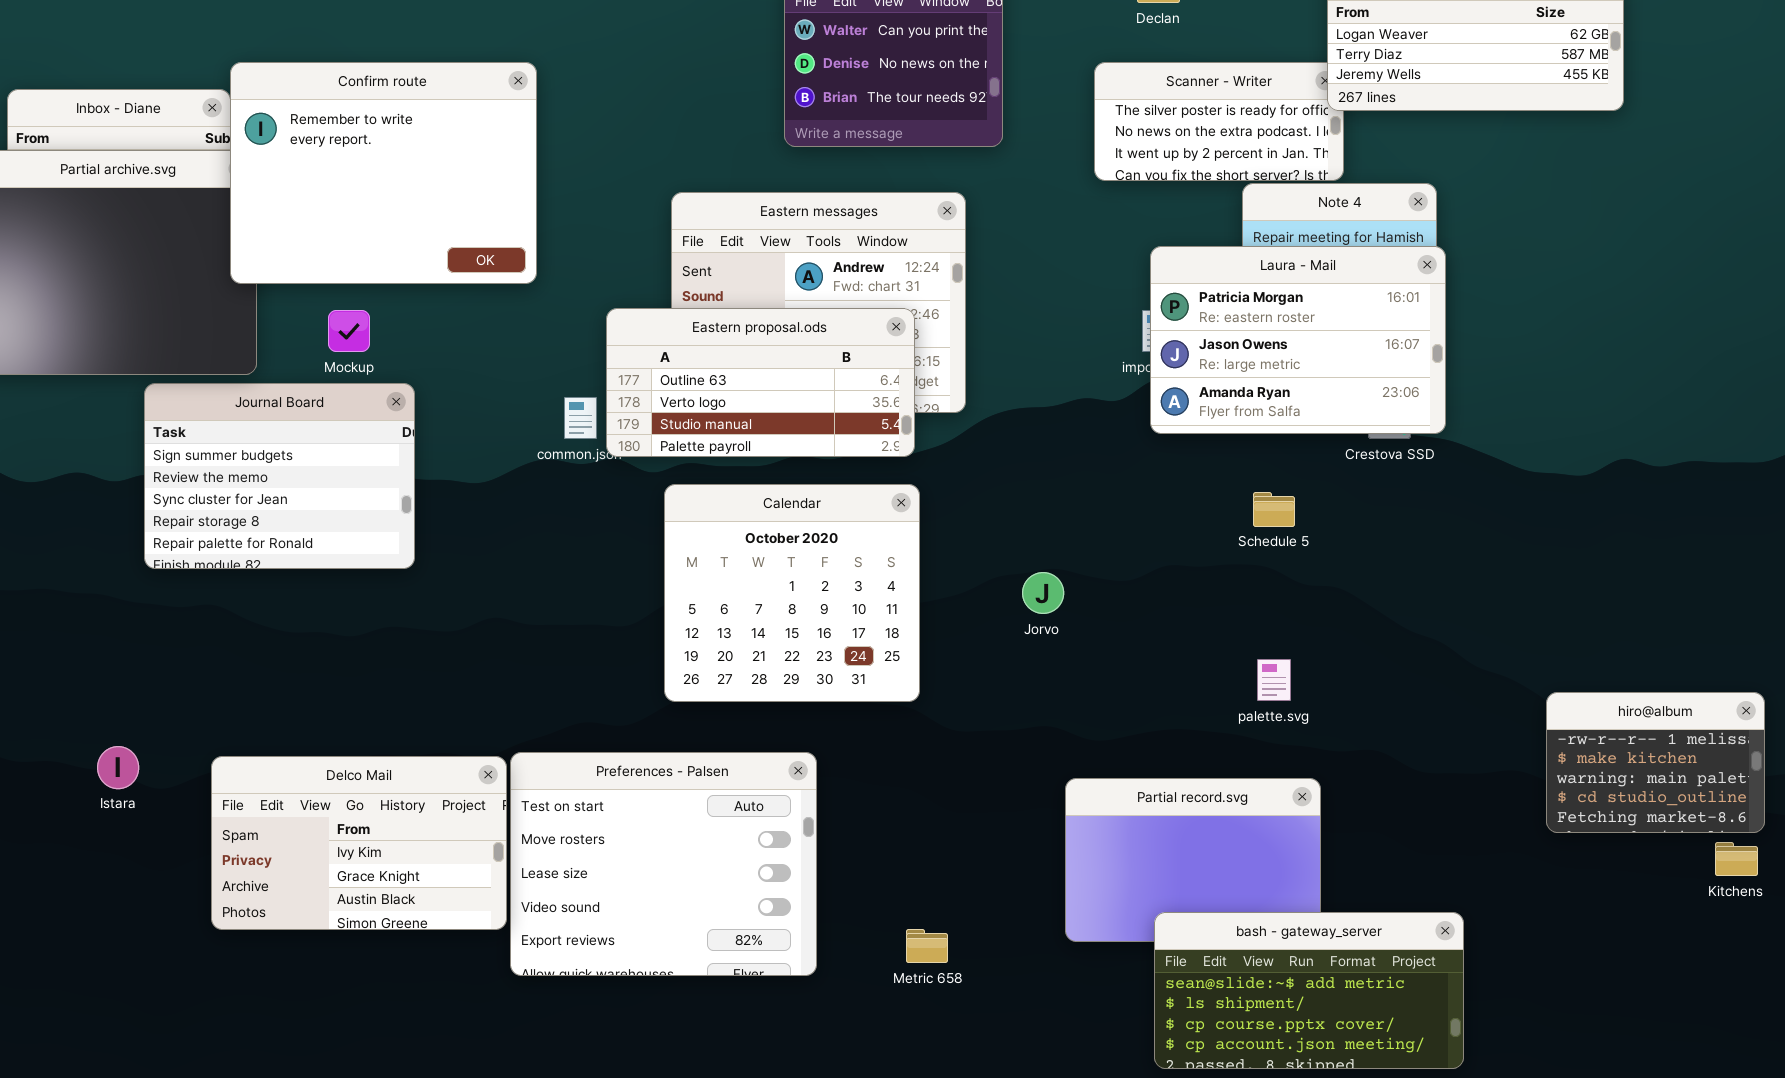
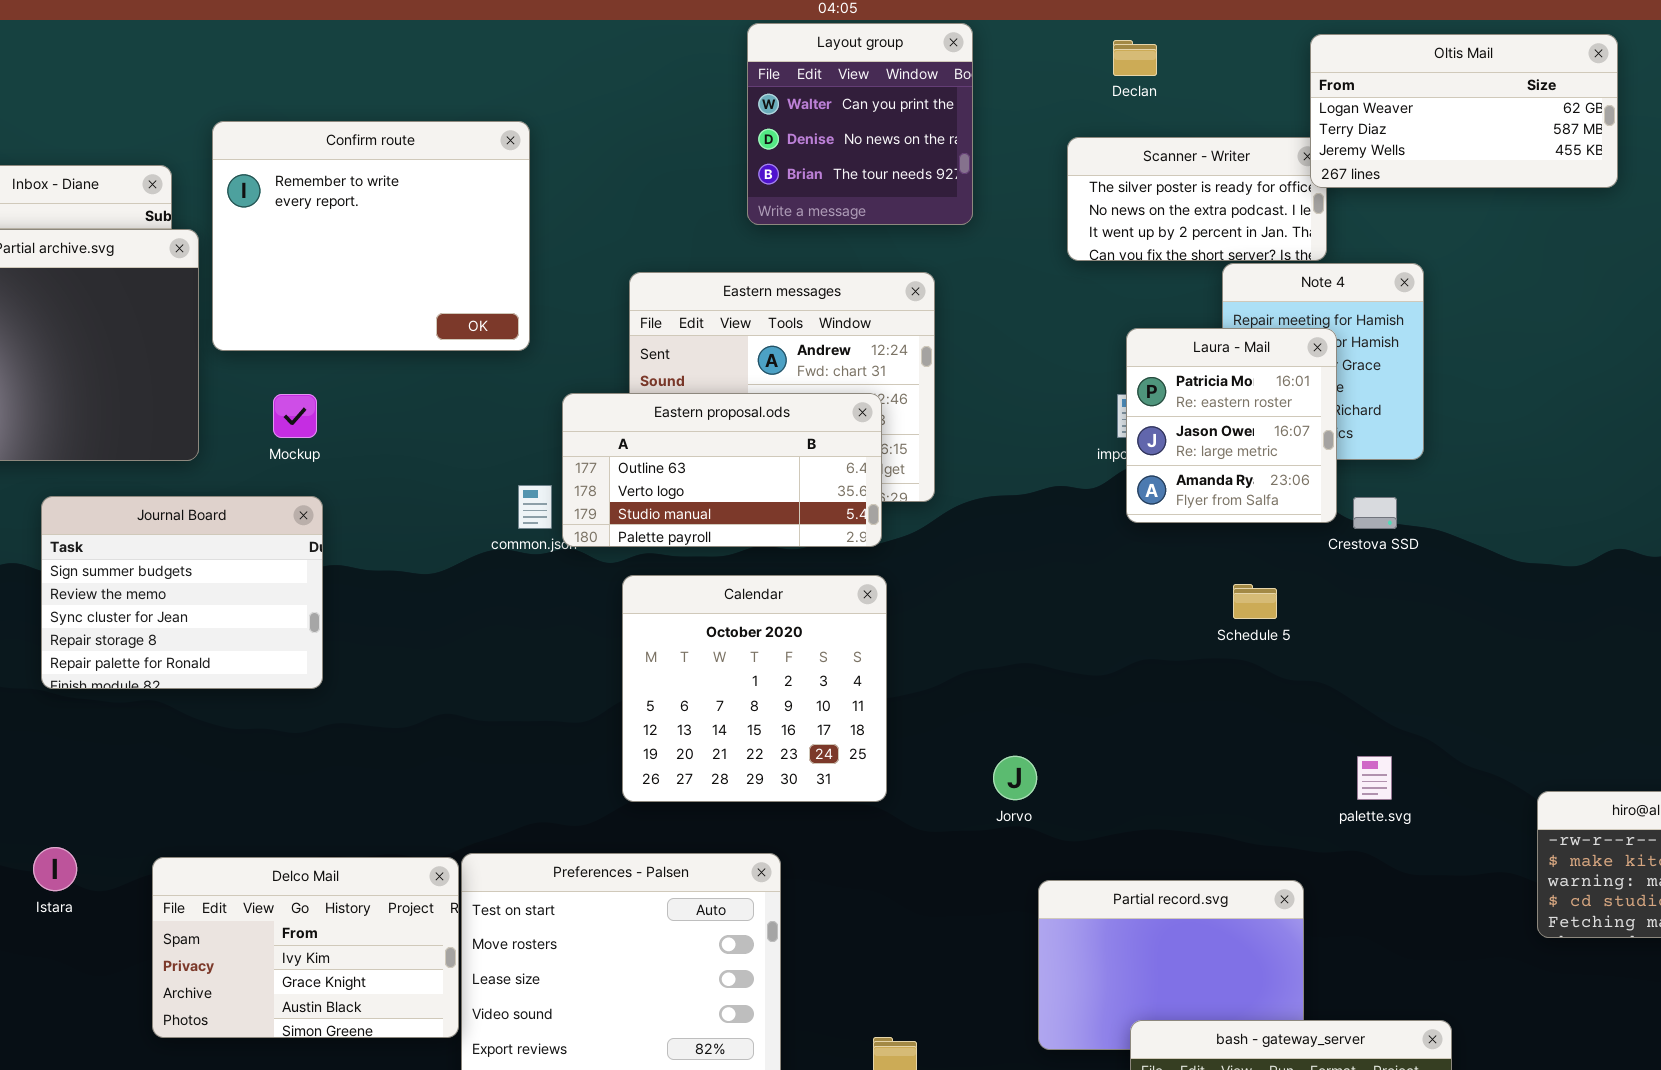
Confirm route: [230,62,537,284] -> [212,121,530,351], moved
Laura - Mail: [1150,246,1446,434] -> [1126,328,1337,523], resized
Journal Board: [144,383,415,569] -> [41,496,323,689], moved
Jorvo: [1022,572,1064,614] -> [993,756,1037,800], moved
palette.svg: [1257,659,1291,701] -> [1357,756,1392,800], moved

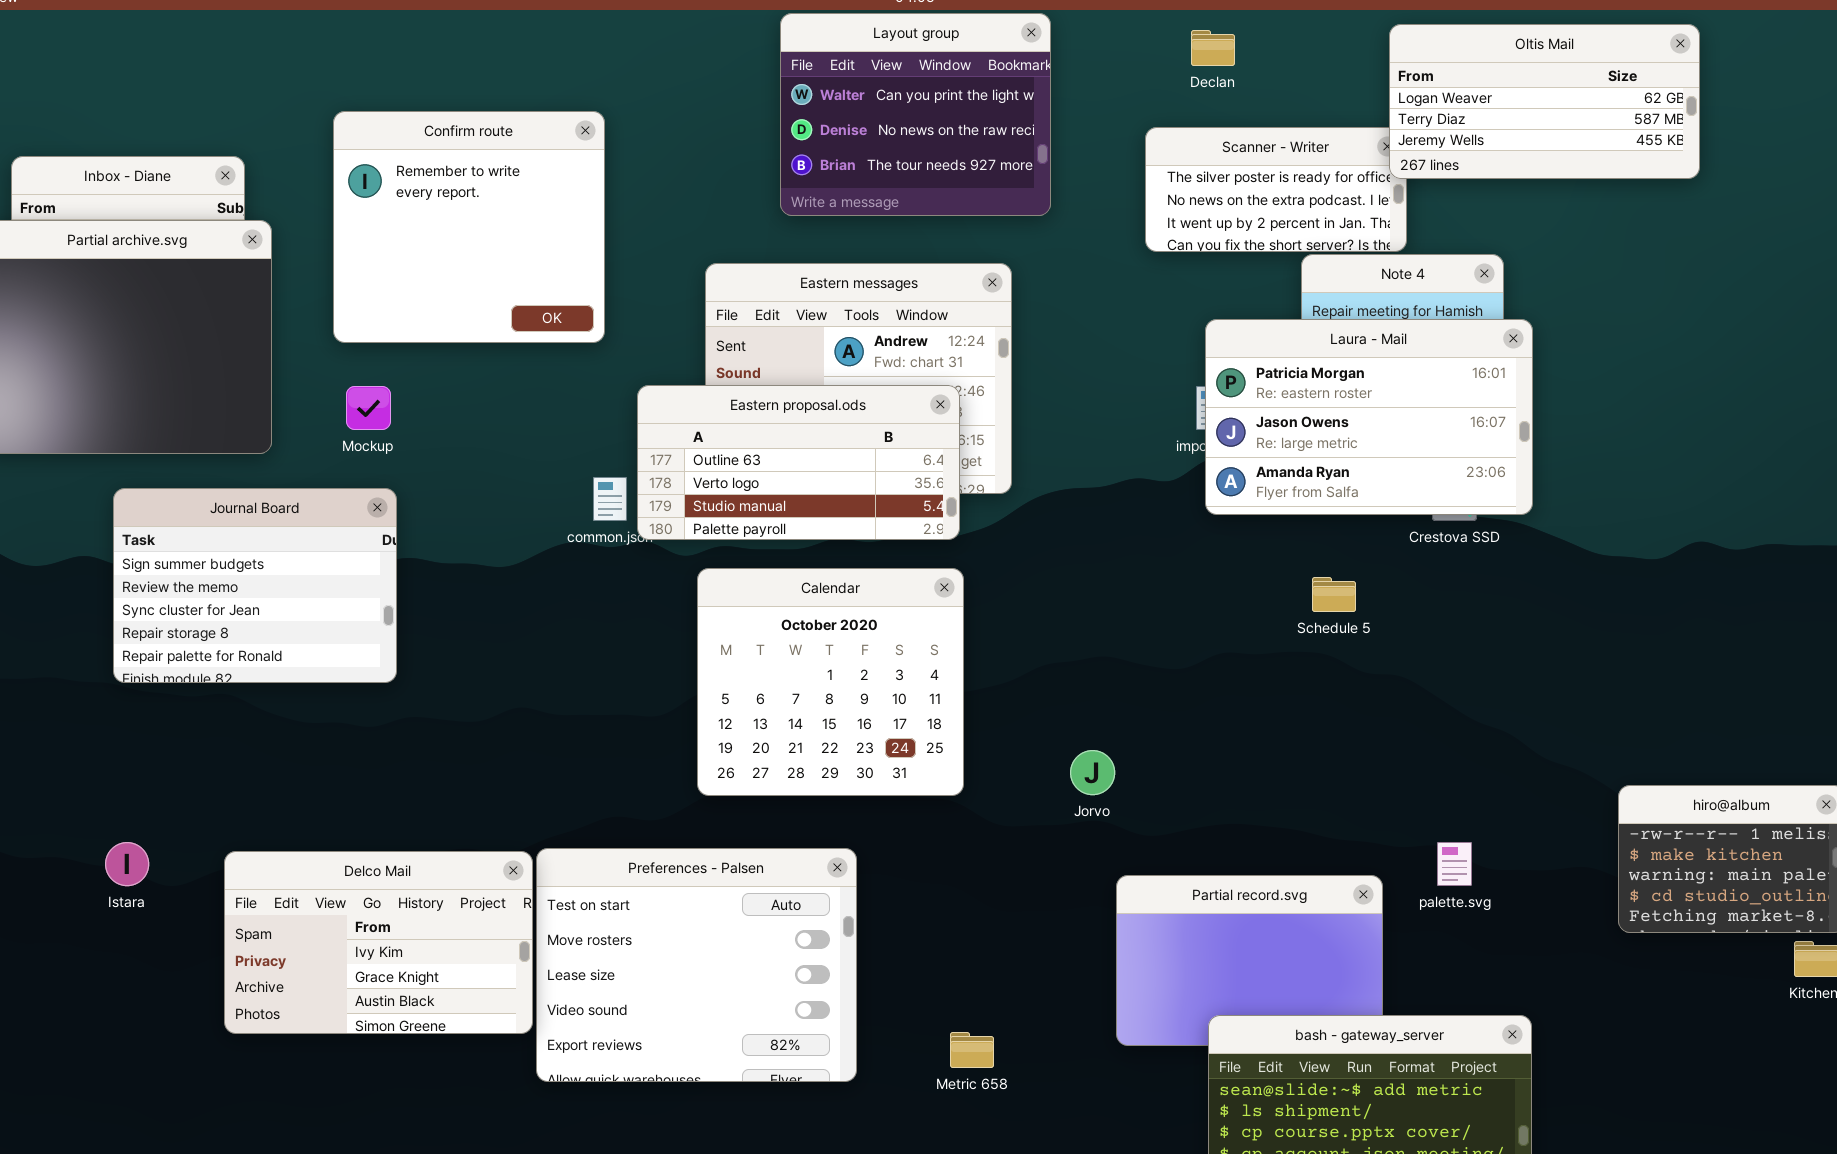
Layout group: [747,23,973,225] -> [780,13,1051,216], resized
Confirm route: [212,121,530,351] -> [333,111,605,343], resized
Laura - Mail: [1126,328,1337,523] -> [1205,319,1533,515], resized
palette.svg: [1357,756,1392,800] -> [1437,842,1472,886], moved

